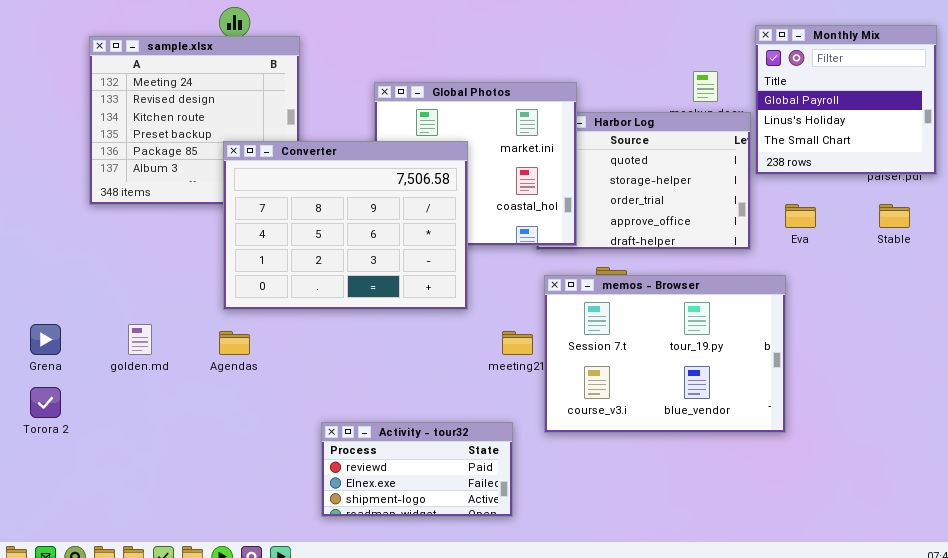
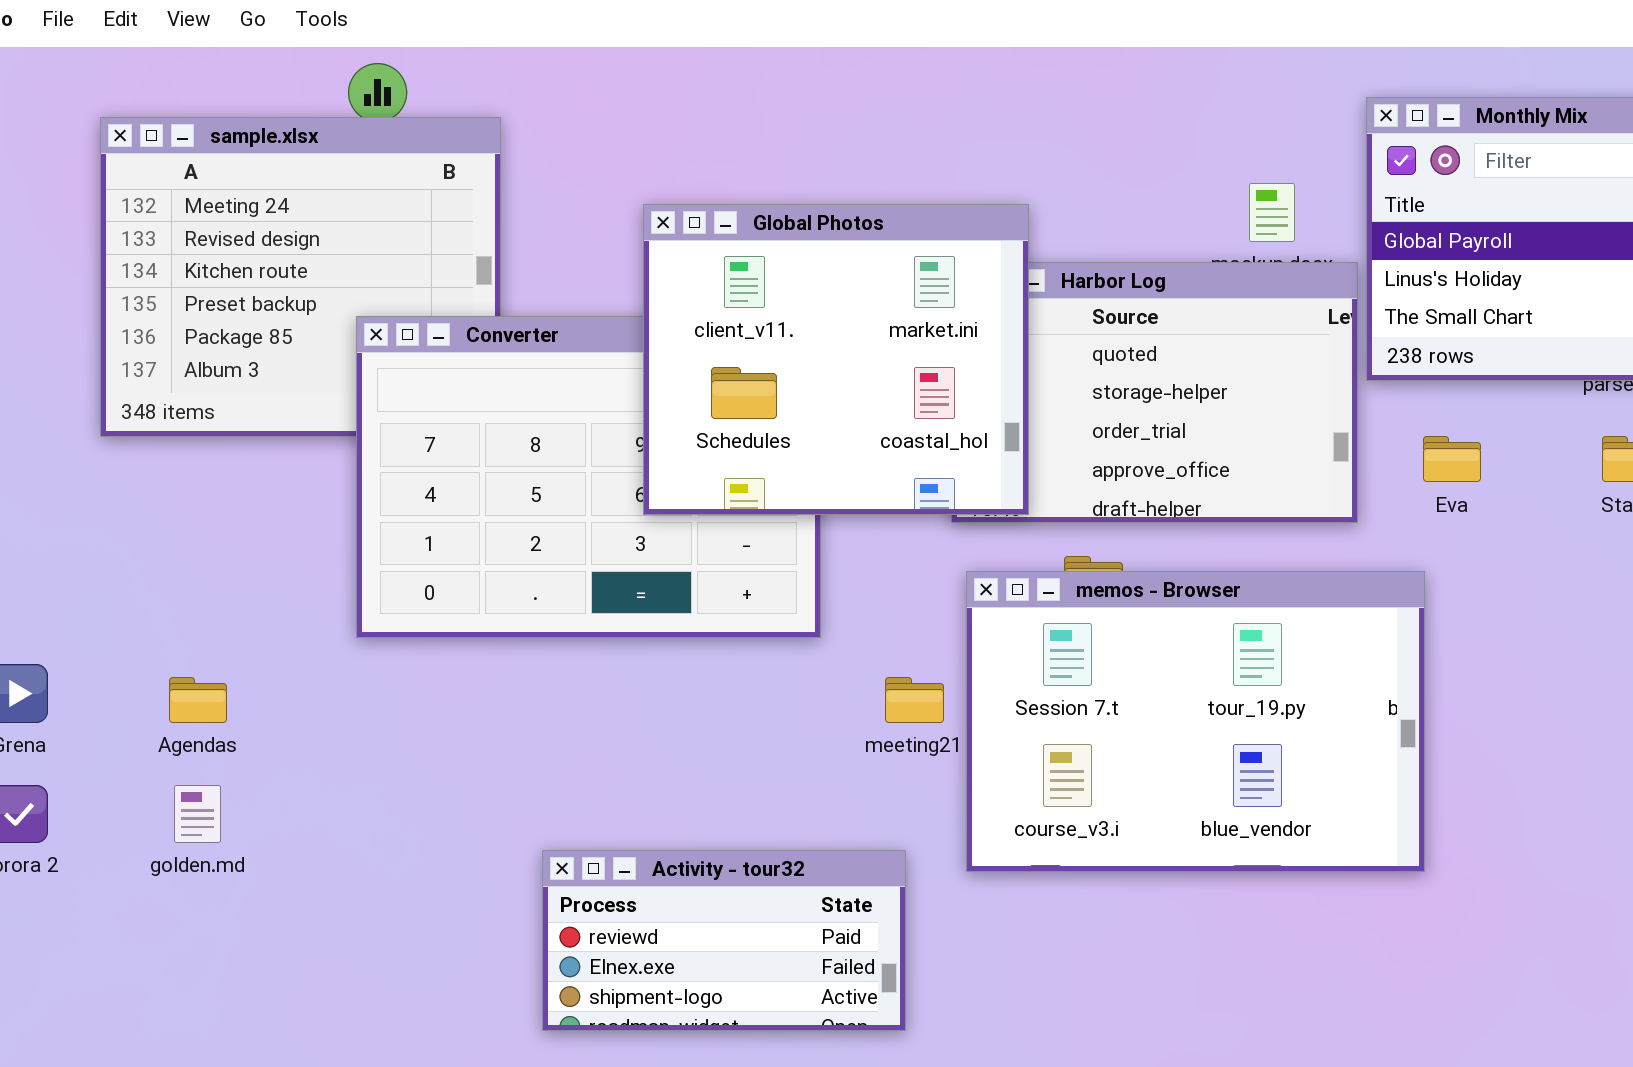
Global Photos: [374,82,577,246] -> [643,204,1029,515], raised
golden.md: [128,324,152,355] -> [174,785,221,843], moved
Agendas: [219,331,250,355] -> [169,677,227,723], moved

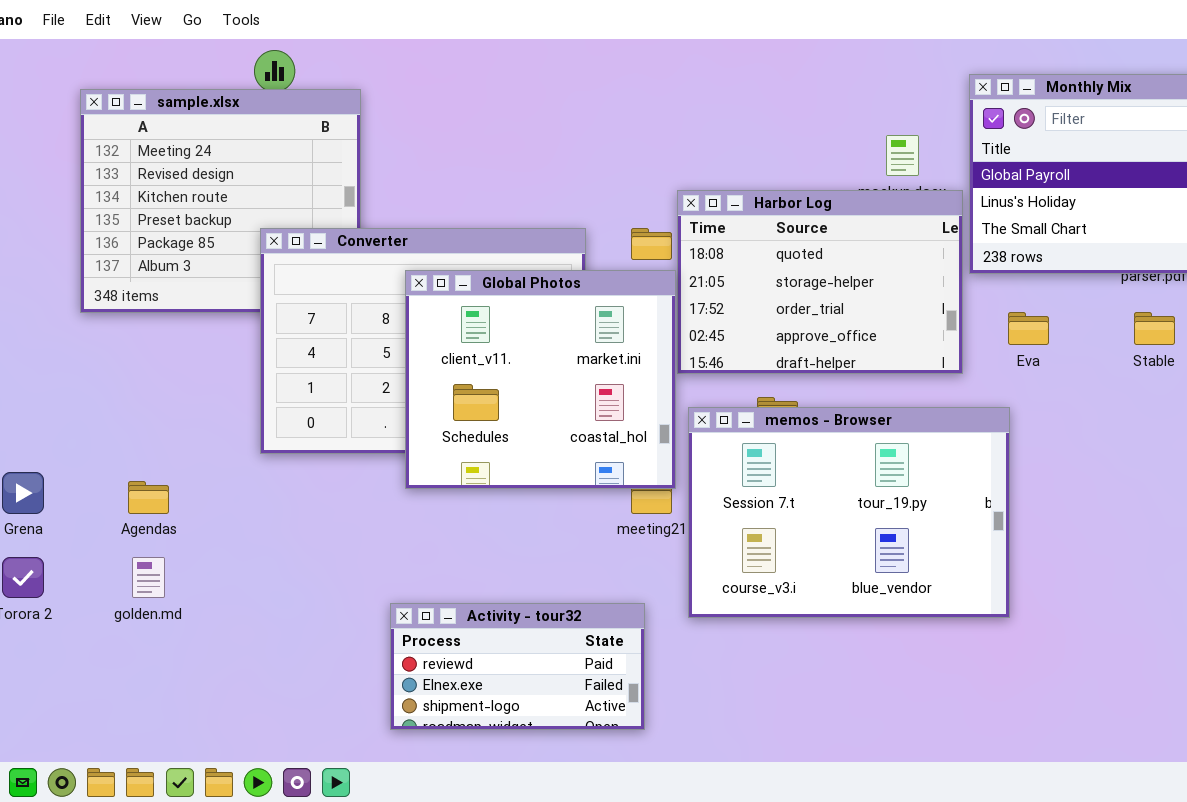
Global Photos: [643,204,1029,515] -> [405,270,676,489], moved

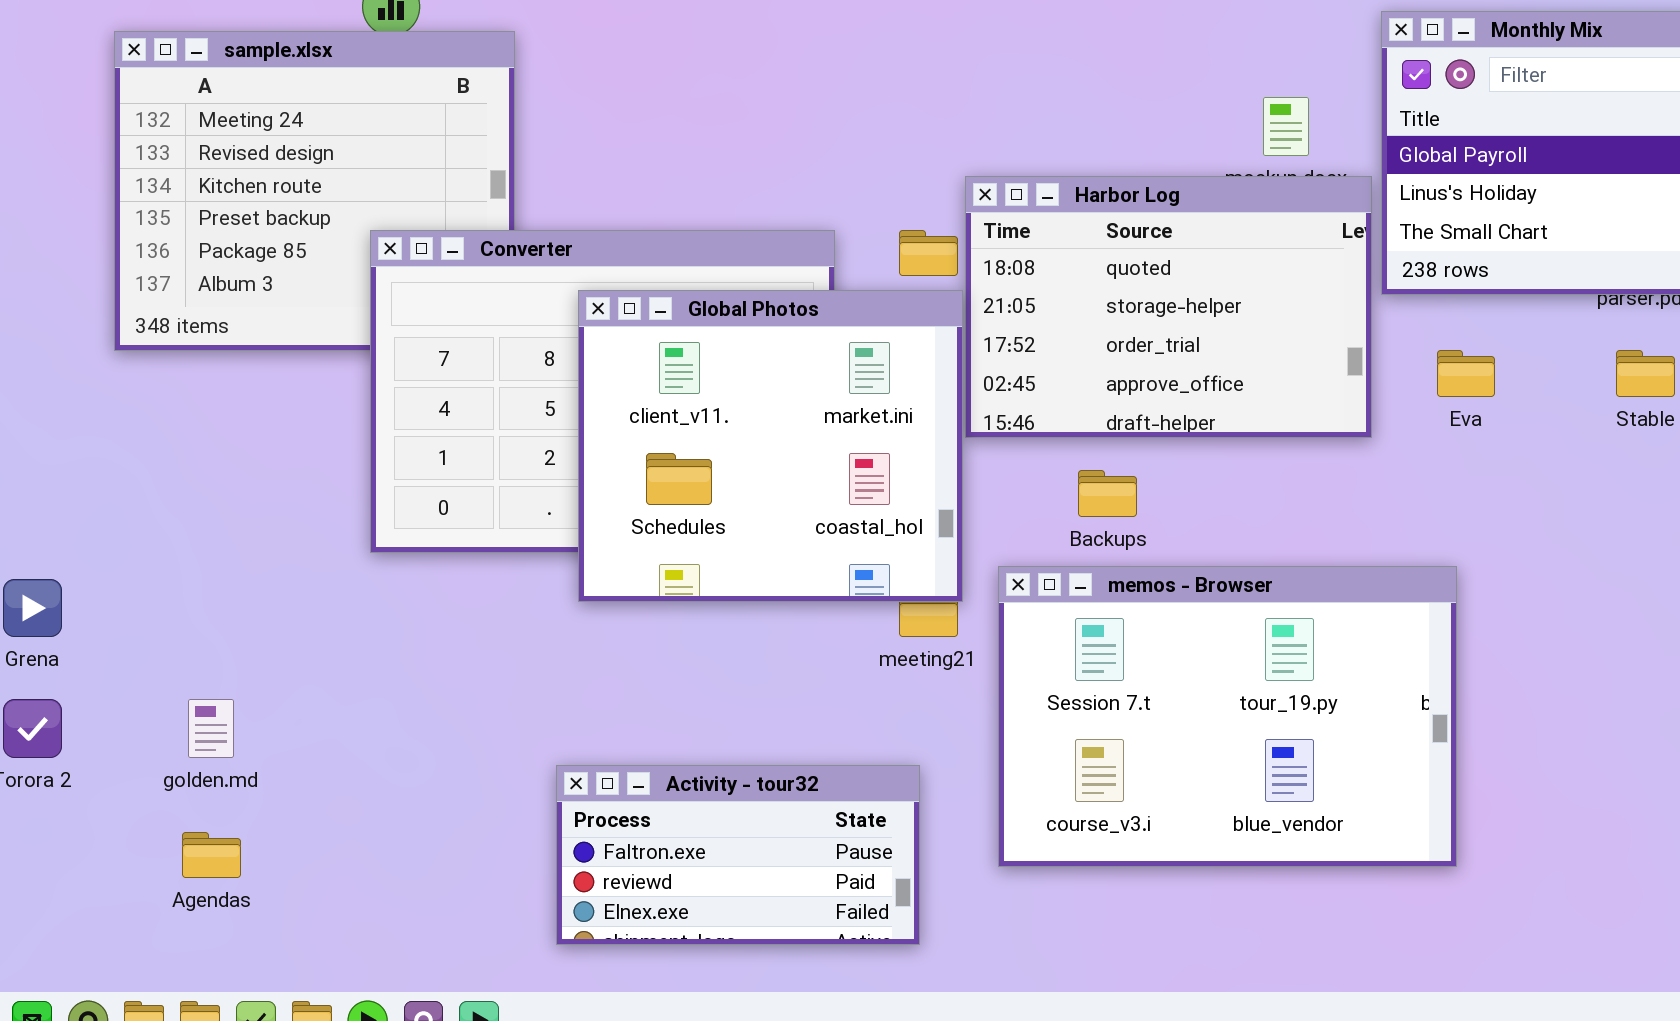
memos - Browser: [688,407,1010,618] -> [998,566,1457,867], moved
Agendas: [128,481,169,514] -> [182,832,241,878], moved
Activity - tour32: [390,603,645,730] -> [556,765,920,945], scrolled up 1 row

